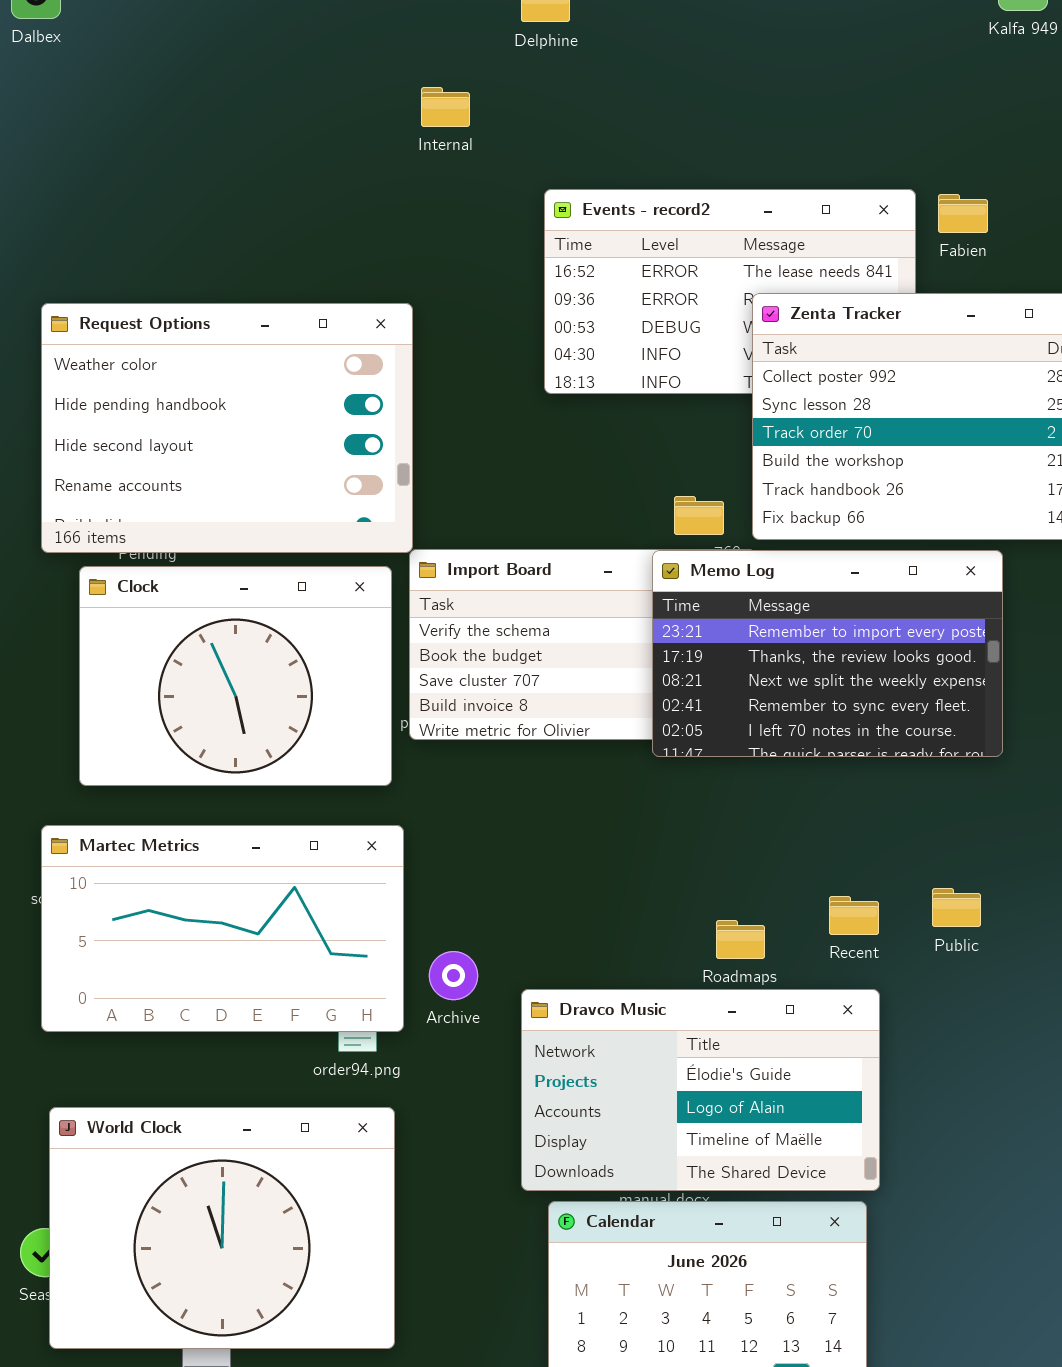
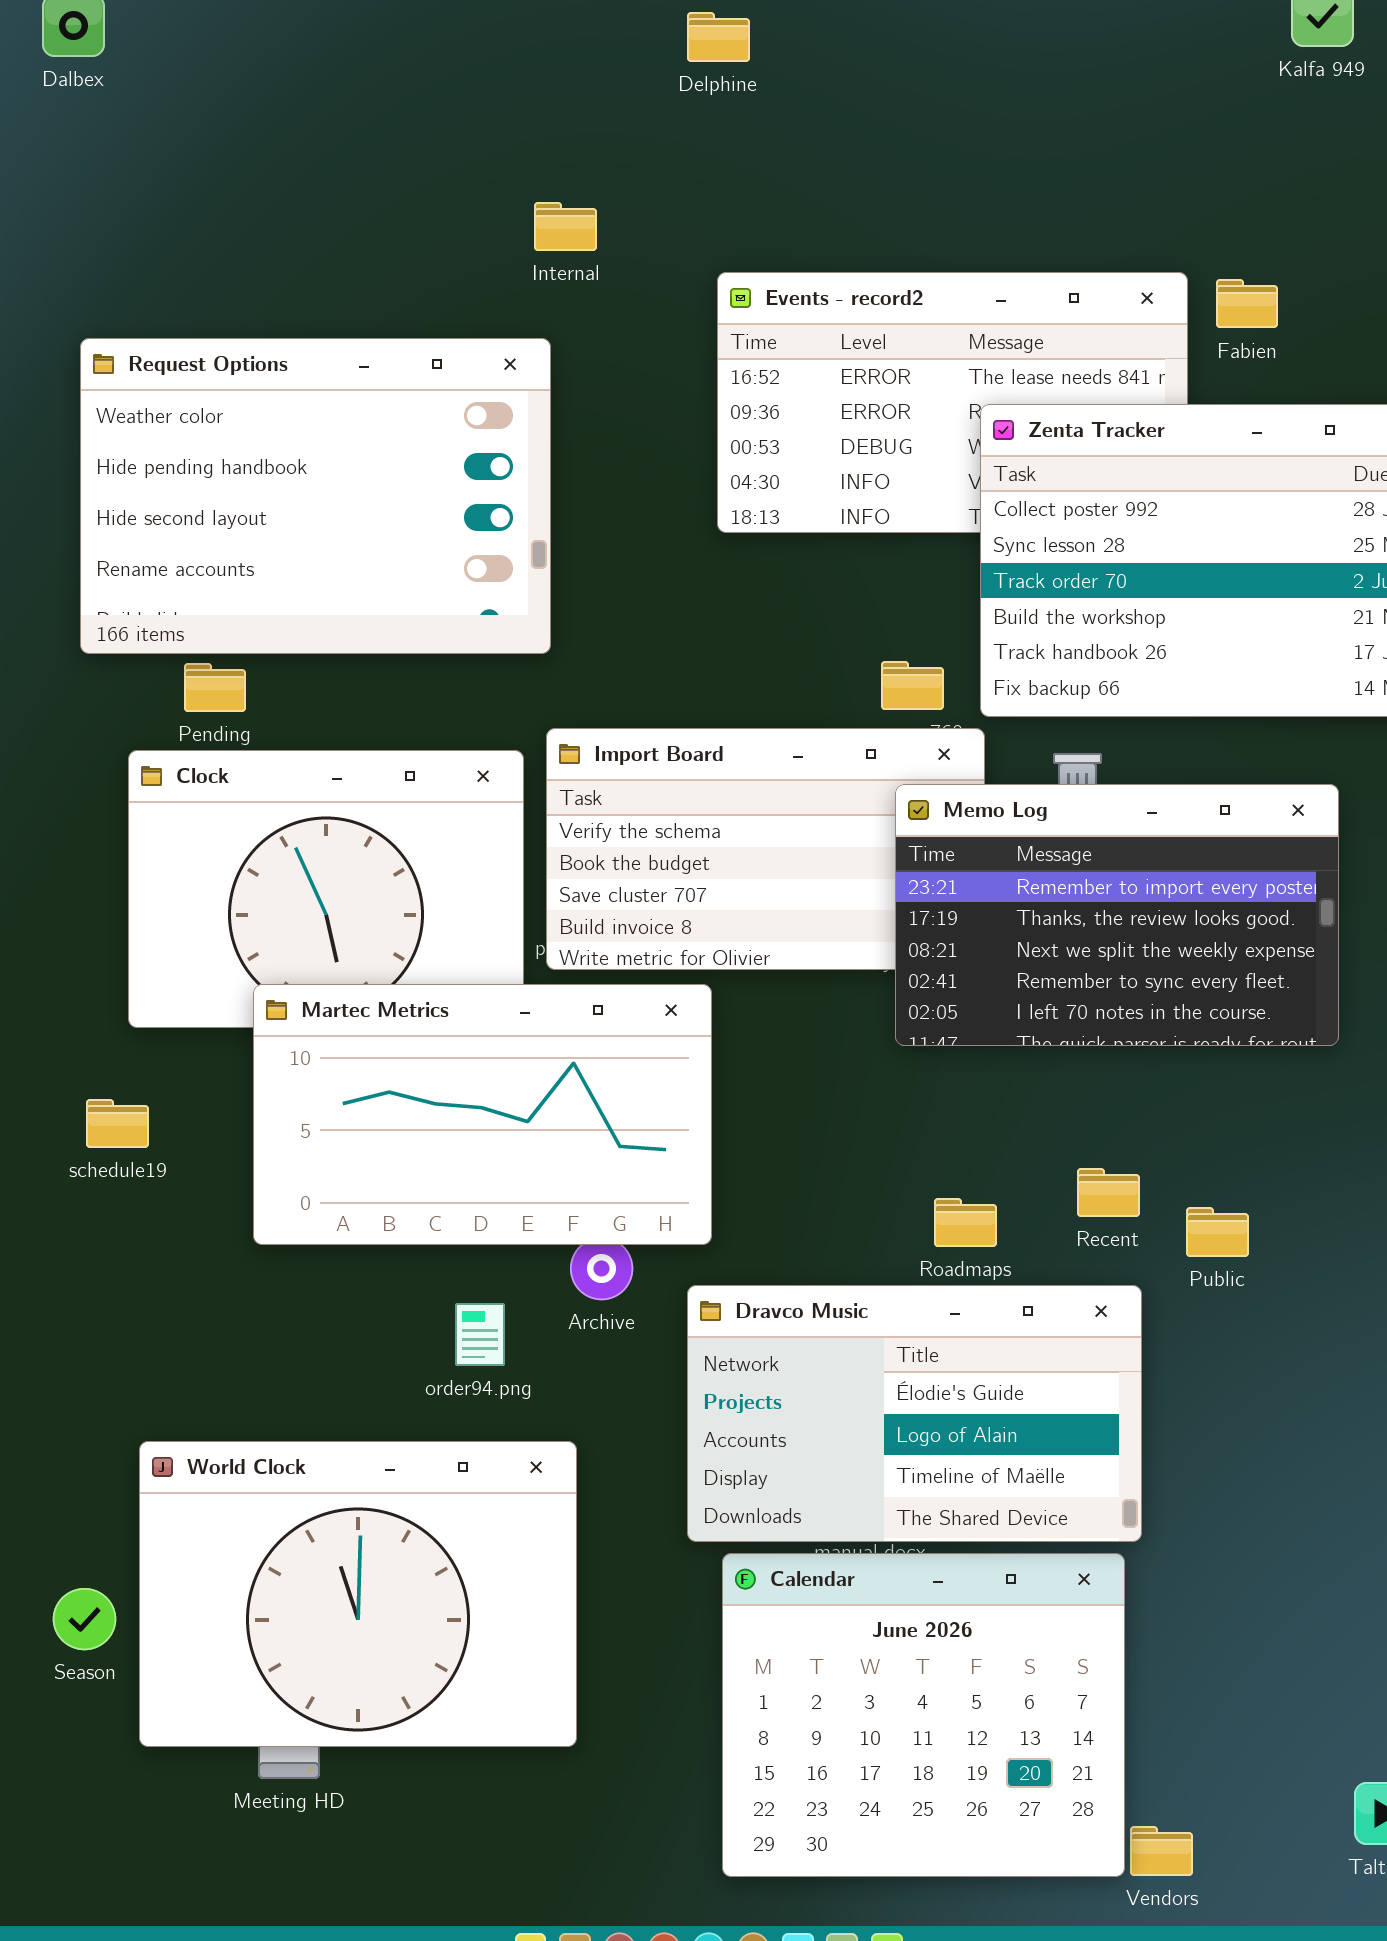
Internal: [421,87,470,127] -> [534,202,597,251], moved
Request Options: [41,303,413,553] -> [80,338,551,654], moved
Memo Log: [652,550,1003,757] -> [895,784,1339,1046], moved
Martec Metrics: [41,825,404,1032] -> [253,984,712,1245], moved
Public: [932,888,981,927] -> [1186,1207,1249,1257], moved
World Clock: [49,1107,395,1349] -> [139,1441,577,1747], moved

